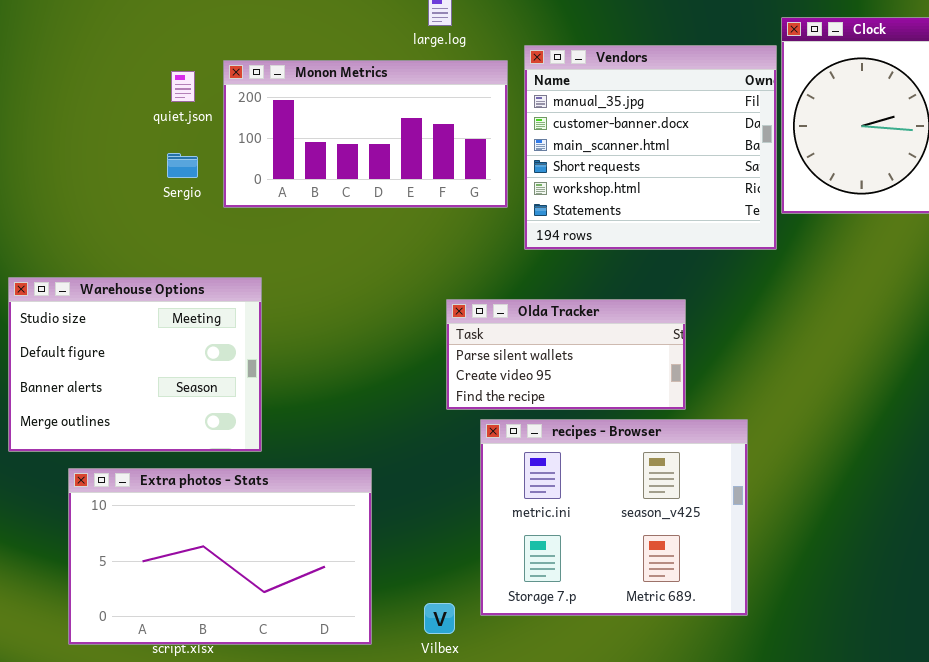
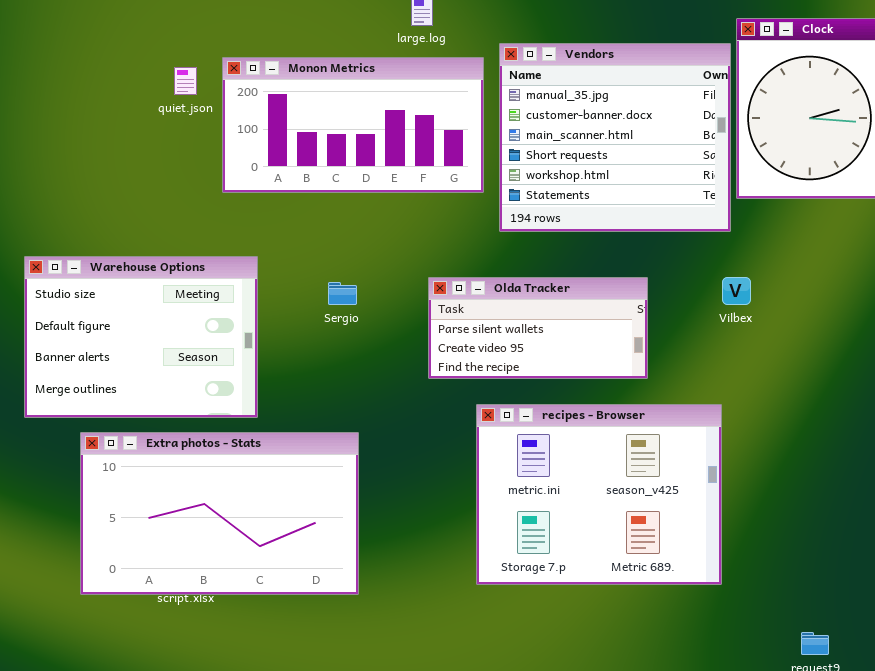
Sergio: [167,153,198,178] -> [328,282,357,305], moved
recipes - Browser: [480,419,748,616] -> [476,404,722,585], moved
Vilbex: [424,603,455,634] -> [722,277,751,305], moved

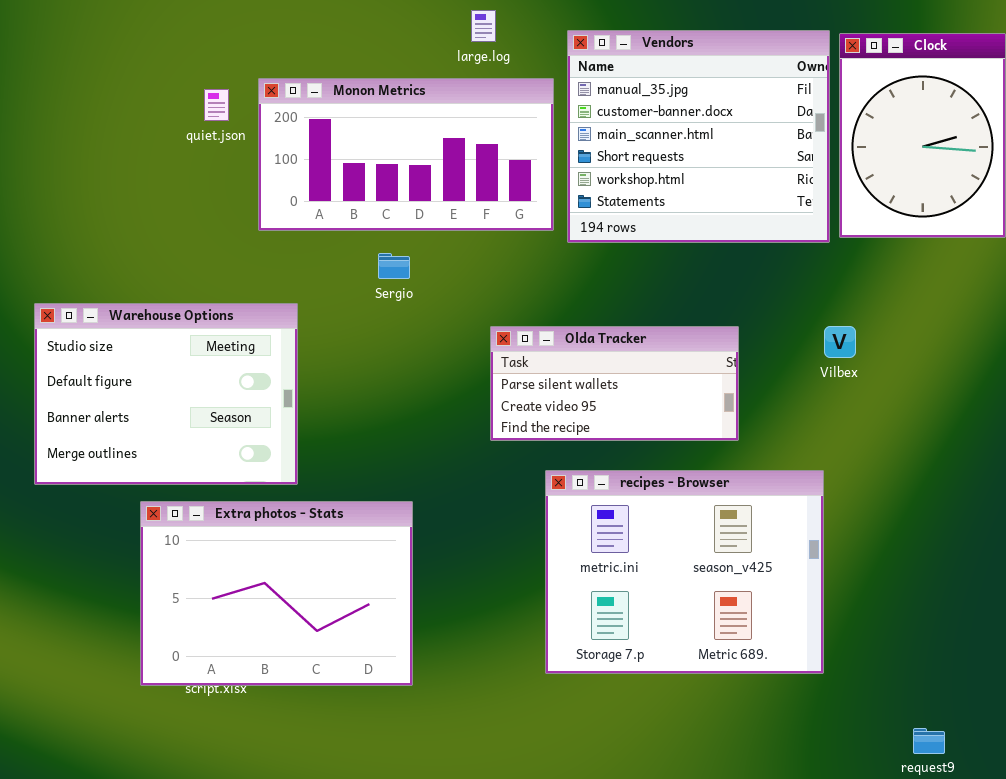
Vendors: [499,43,731,232] -> [567,30,830,243], moved
Sergio: [328,282,357,305] -> [378,253,410,279], moved
Extra photos - Stats: [80,432,359,595] -> [140,501,413,686], resized

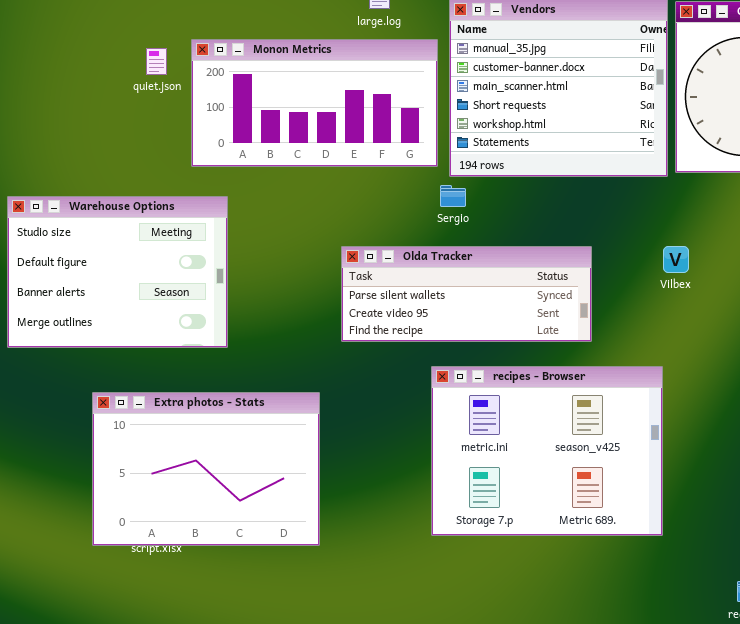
Sergio: [378,253,410,279] -> [440,185,466,207], moved
Warehouse Options: [34,303,298,485] -> [7,196,228,348], moved
Olda Tracker: [490,326,739,441] -> [341,246,592,342], resized

